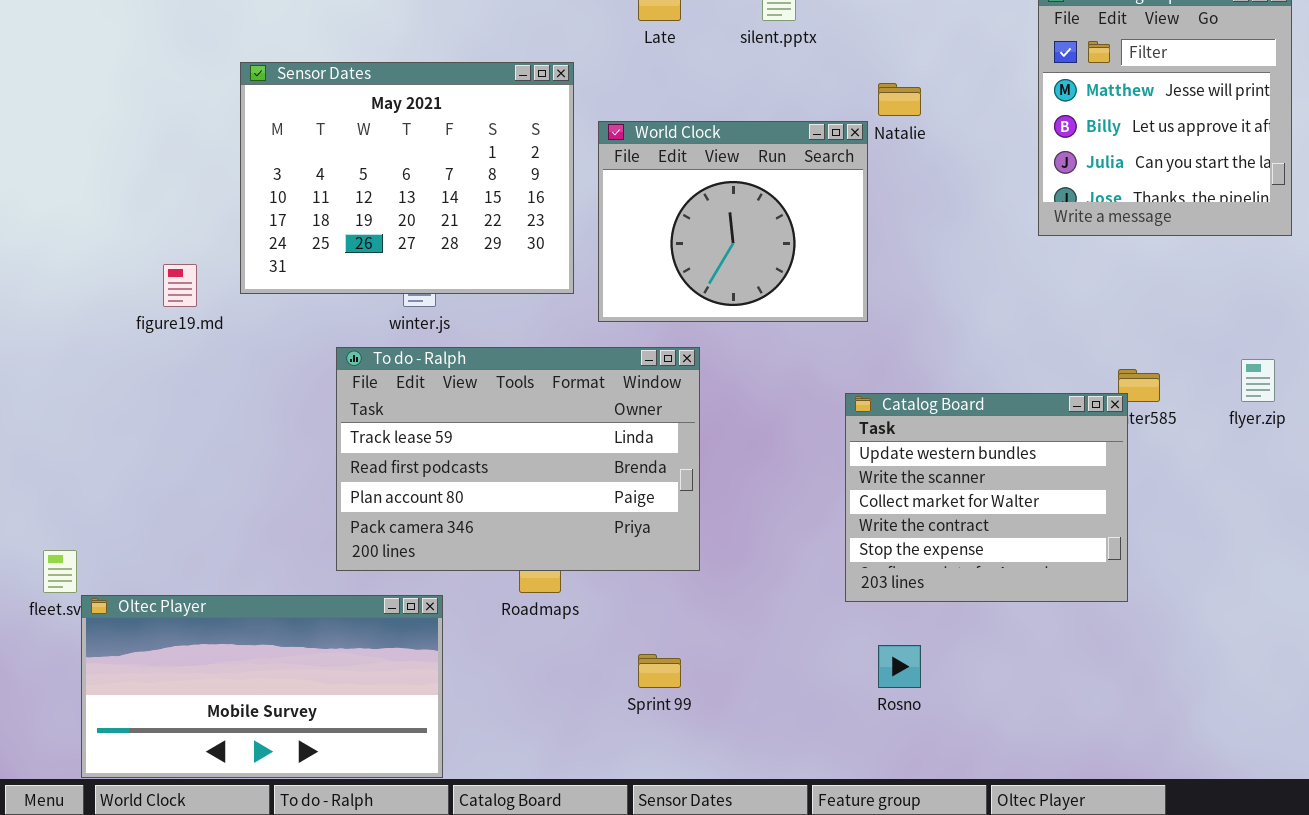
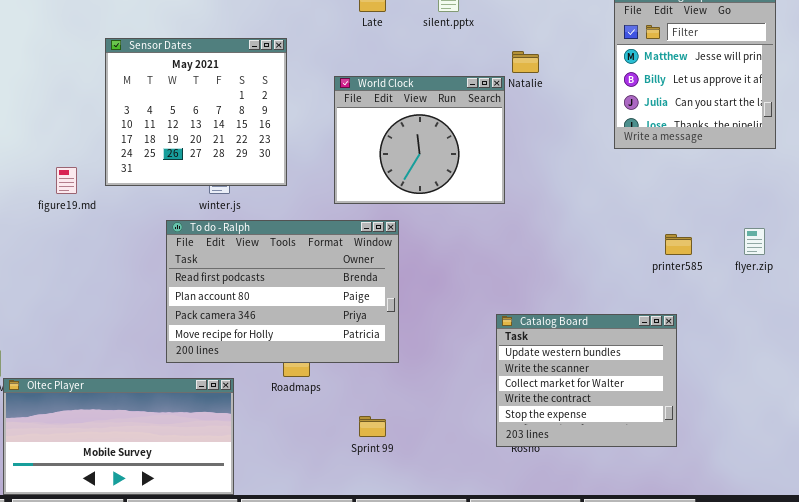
Sensor Dates: [240,62,574,294] -> [105,38,287,186], resized
To do - Ralph: [336,347,700,571] -> [166,220,399,363], scrolled down 1 row
Catalog Board: [845,393,1128,602] -> [496,314,677,447], moved

